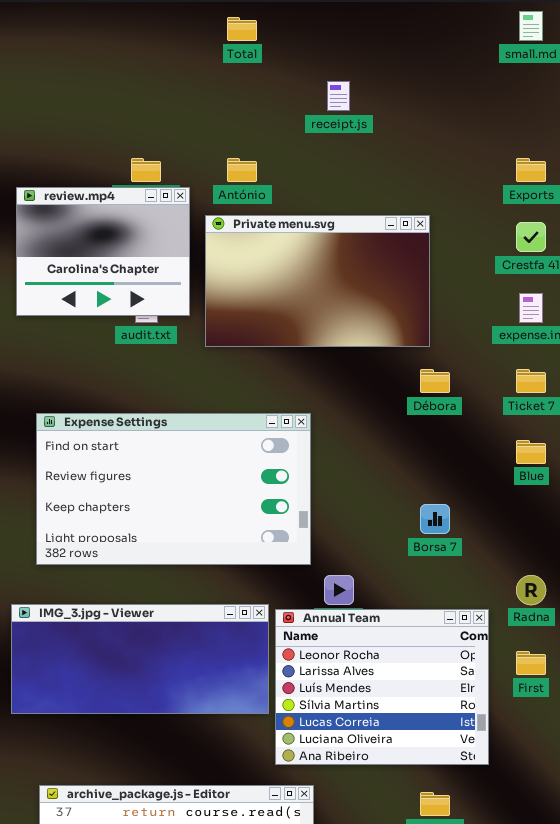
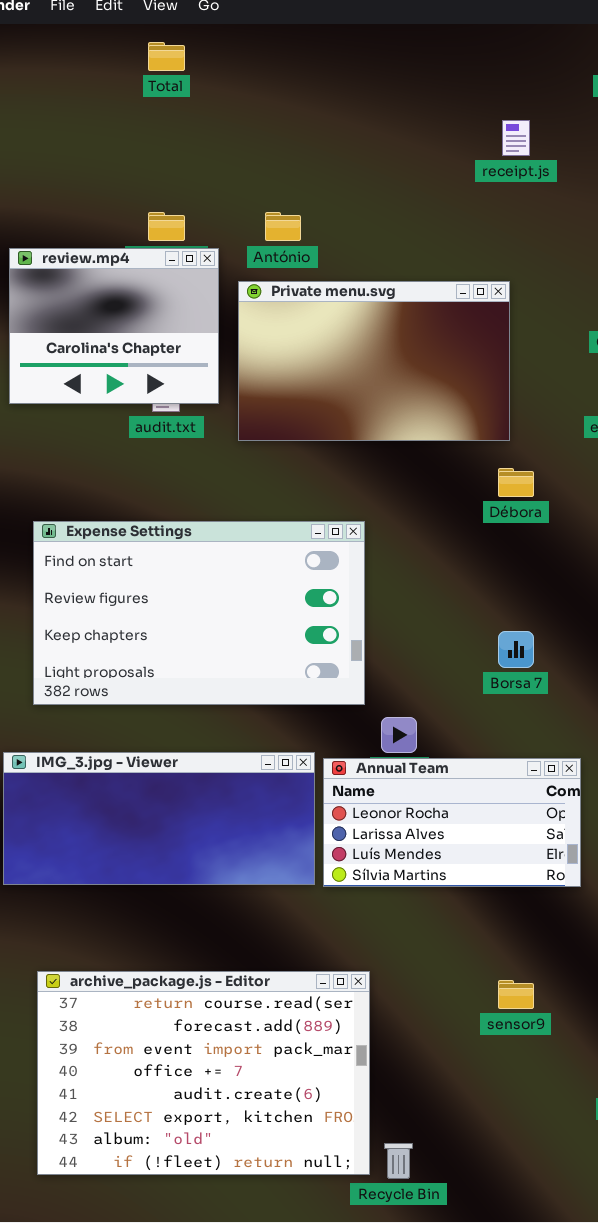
Total: [227,17,257,41] -> [148,42,185,71], moved
receipt.js: [327,81,350,111] -> [502,120,530,156], moved
Annual Team: [275,609,489,765] -> [323,758,581,887], resized

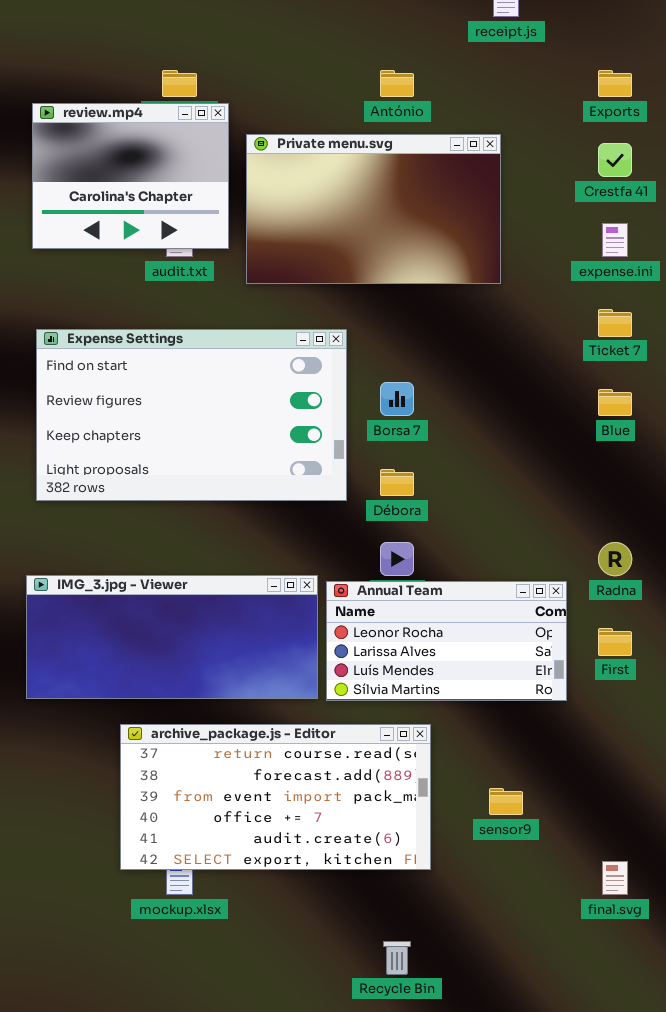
António: [265,212,301,241] -> [380,70,414,97], moved
Débora: [498,468,534,497] -> [380,469,414,496], moved
Expense Settings: [33,521,365,705] -> [36,329,347,501], moved
Borsa 7: [498,631,534,668] -> [380,382,414,416], moved
archive_package.js - Editor: [37,971,370,1175] -> [120,724,431,870], moved, resized

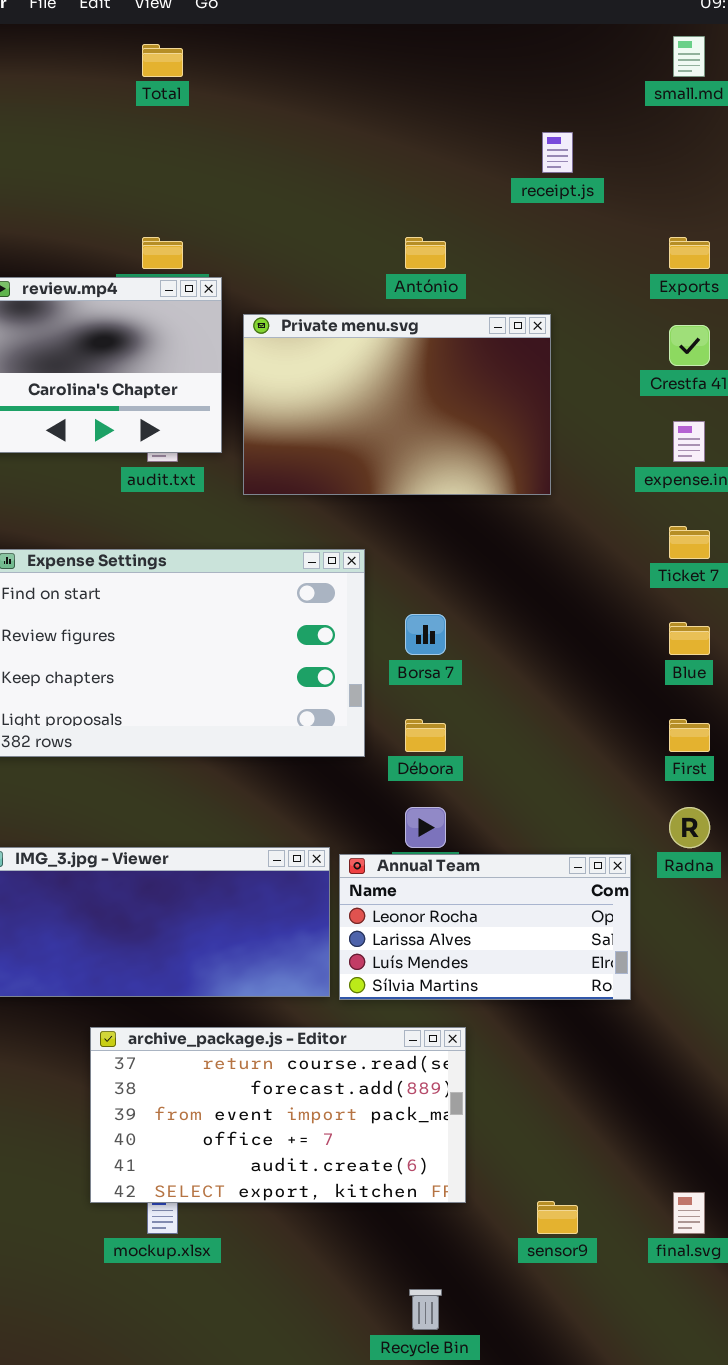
First: [598,628,632,656] -> [669,719,710,752], moved
sensor9: [489,788,523,815] -> [537,1201,578,1234], moved

